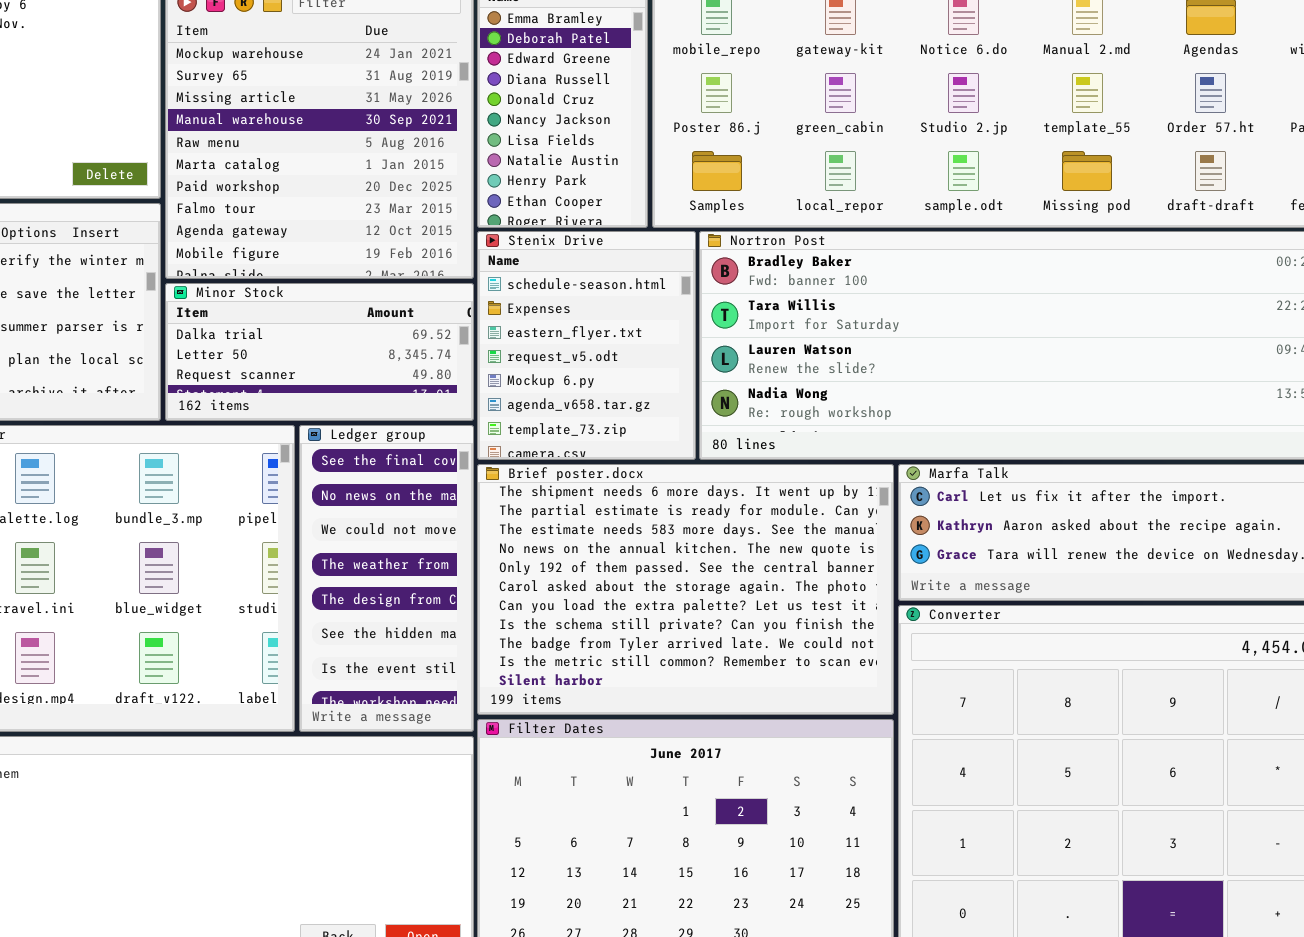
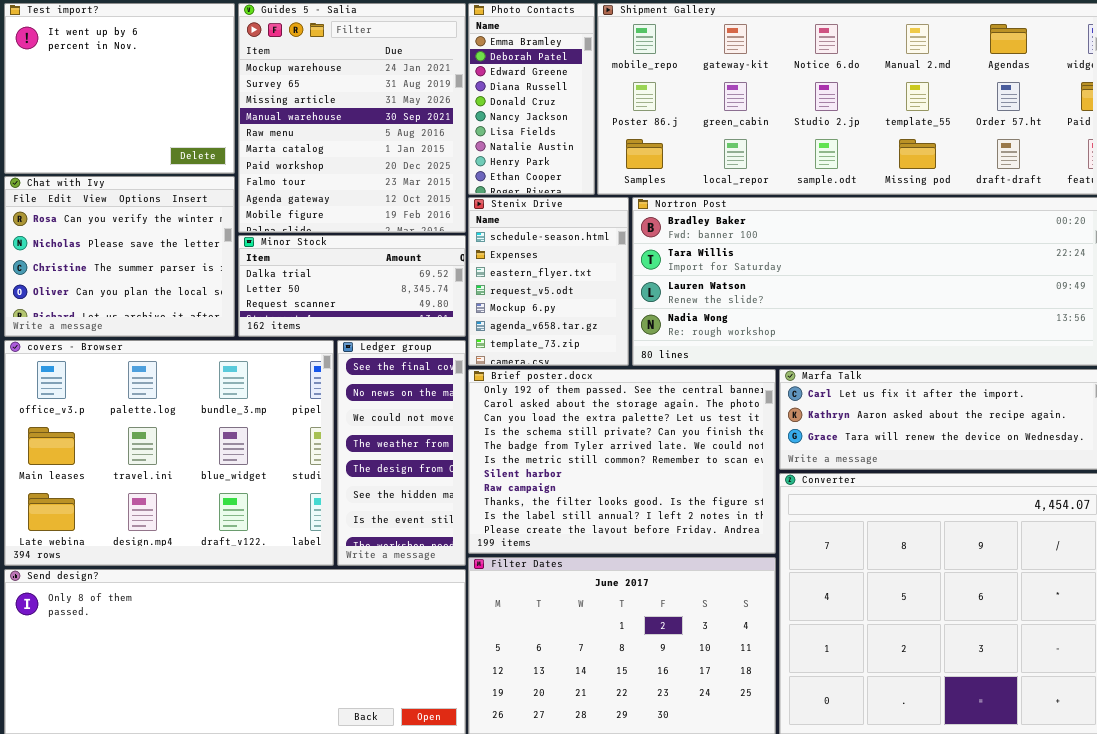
Brief poster.docx: [477,464,894,715] -> [468,369,776,554], scrolled down 4 rows

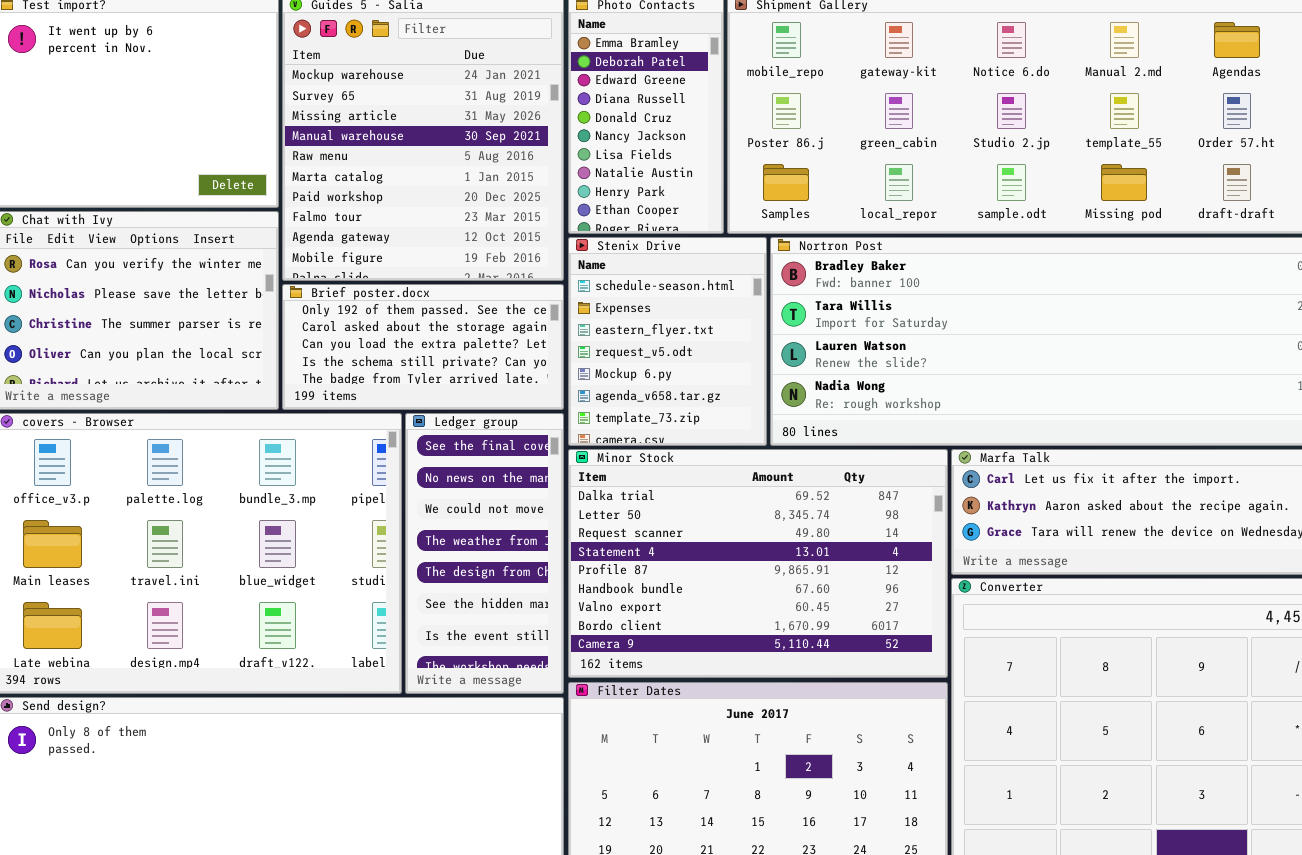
Minor Stock: [238,235,466,337] -> [568,449,948,678], moved, resized
Brief poster.docx: [468,369,776,554] -> [282,284,564,410], moved, resized

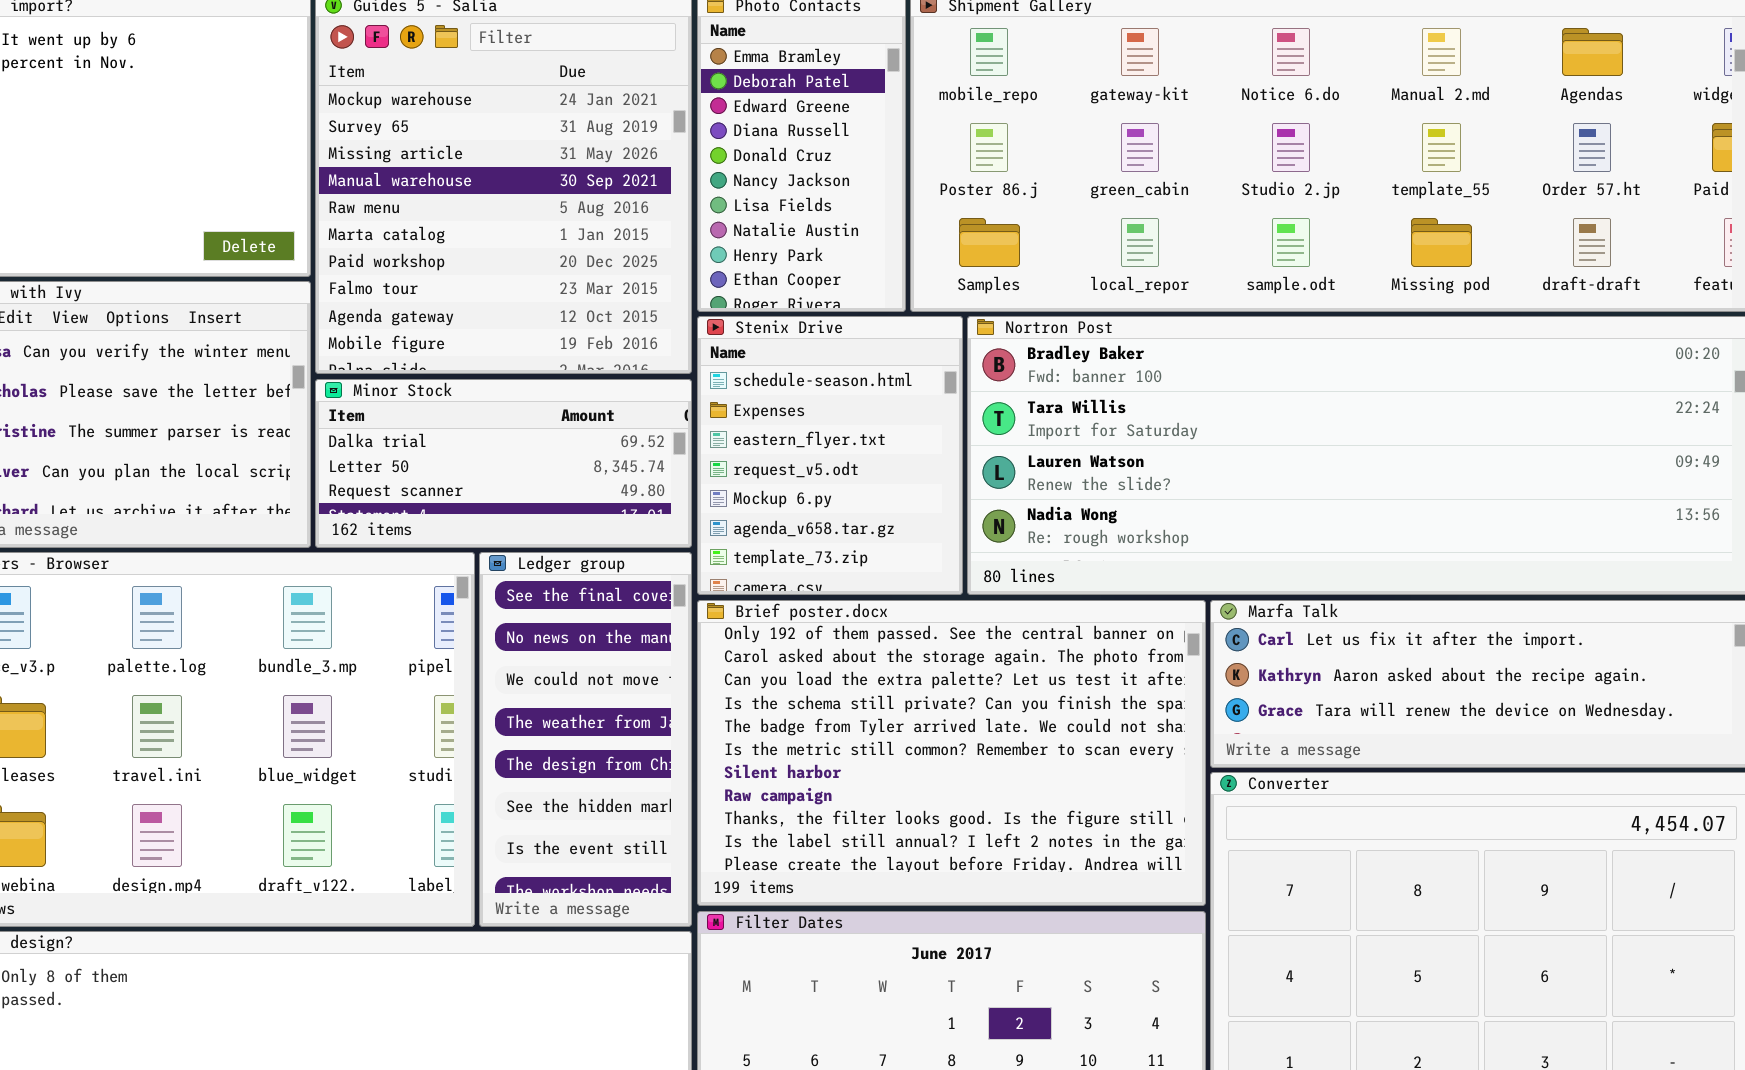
Brief poster.docx: [282,284,564,410] -> [697,600,1206,906], moved, resized
Minor Stock: [568,449,948,678] -> [315,379,692,548], moved, resized

